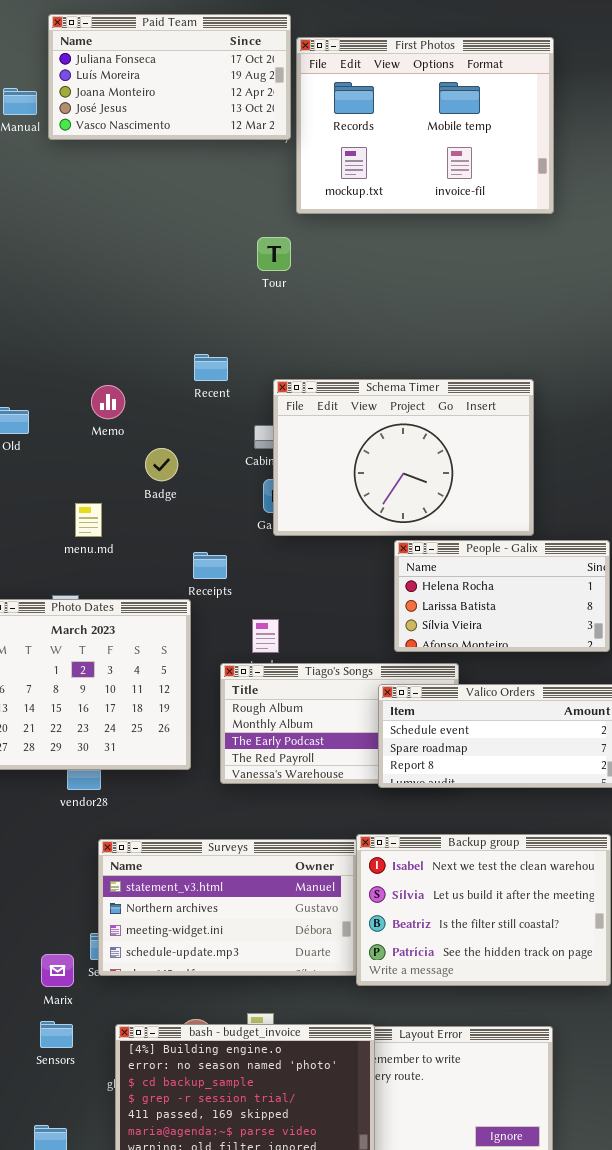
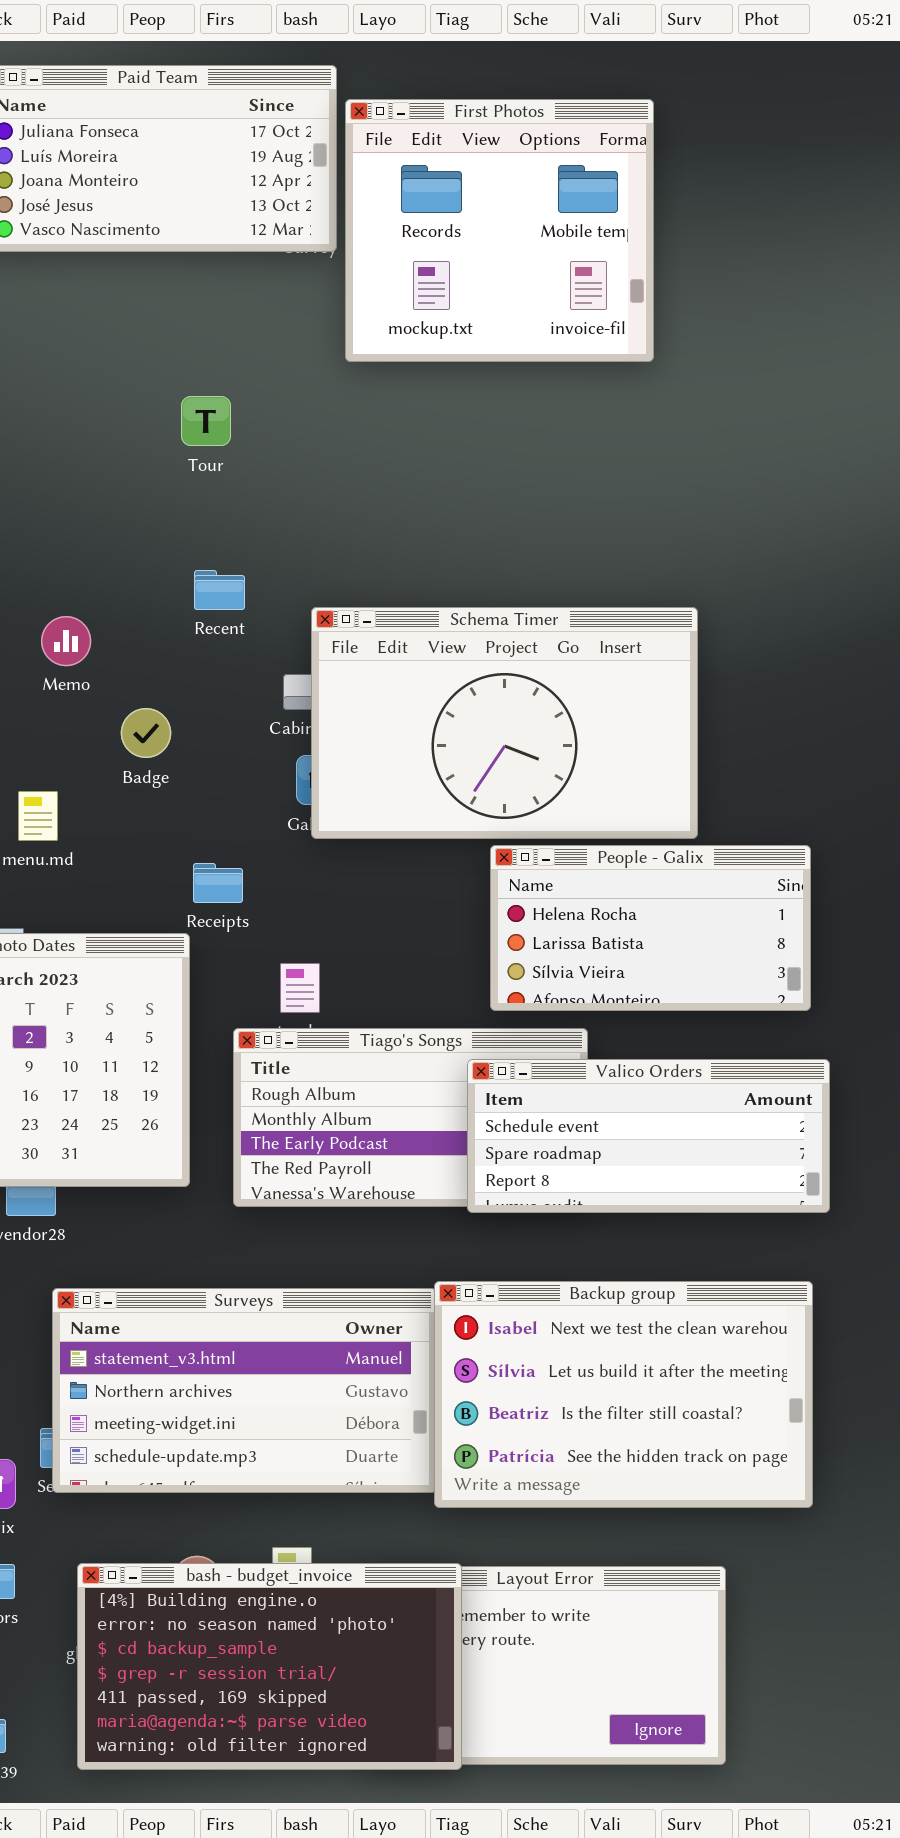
First Photos: [296,37,554,214] -> [345,99,654,362], resized
Tour: [257,237,291,271] -> [181,396,231,446], moved

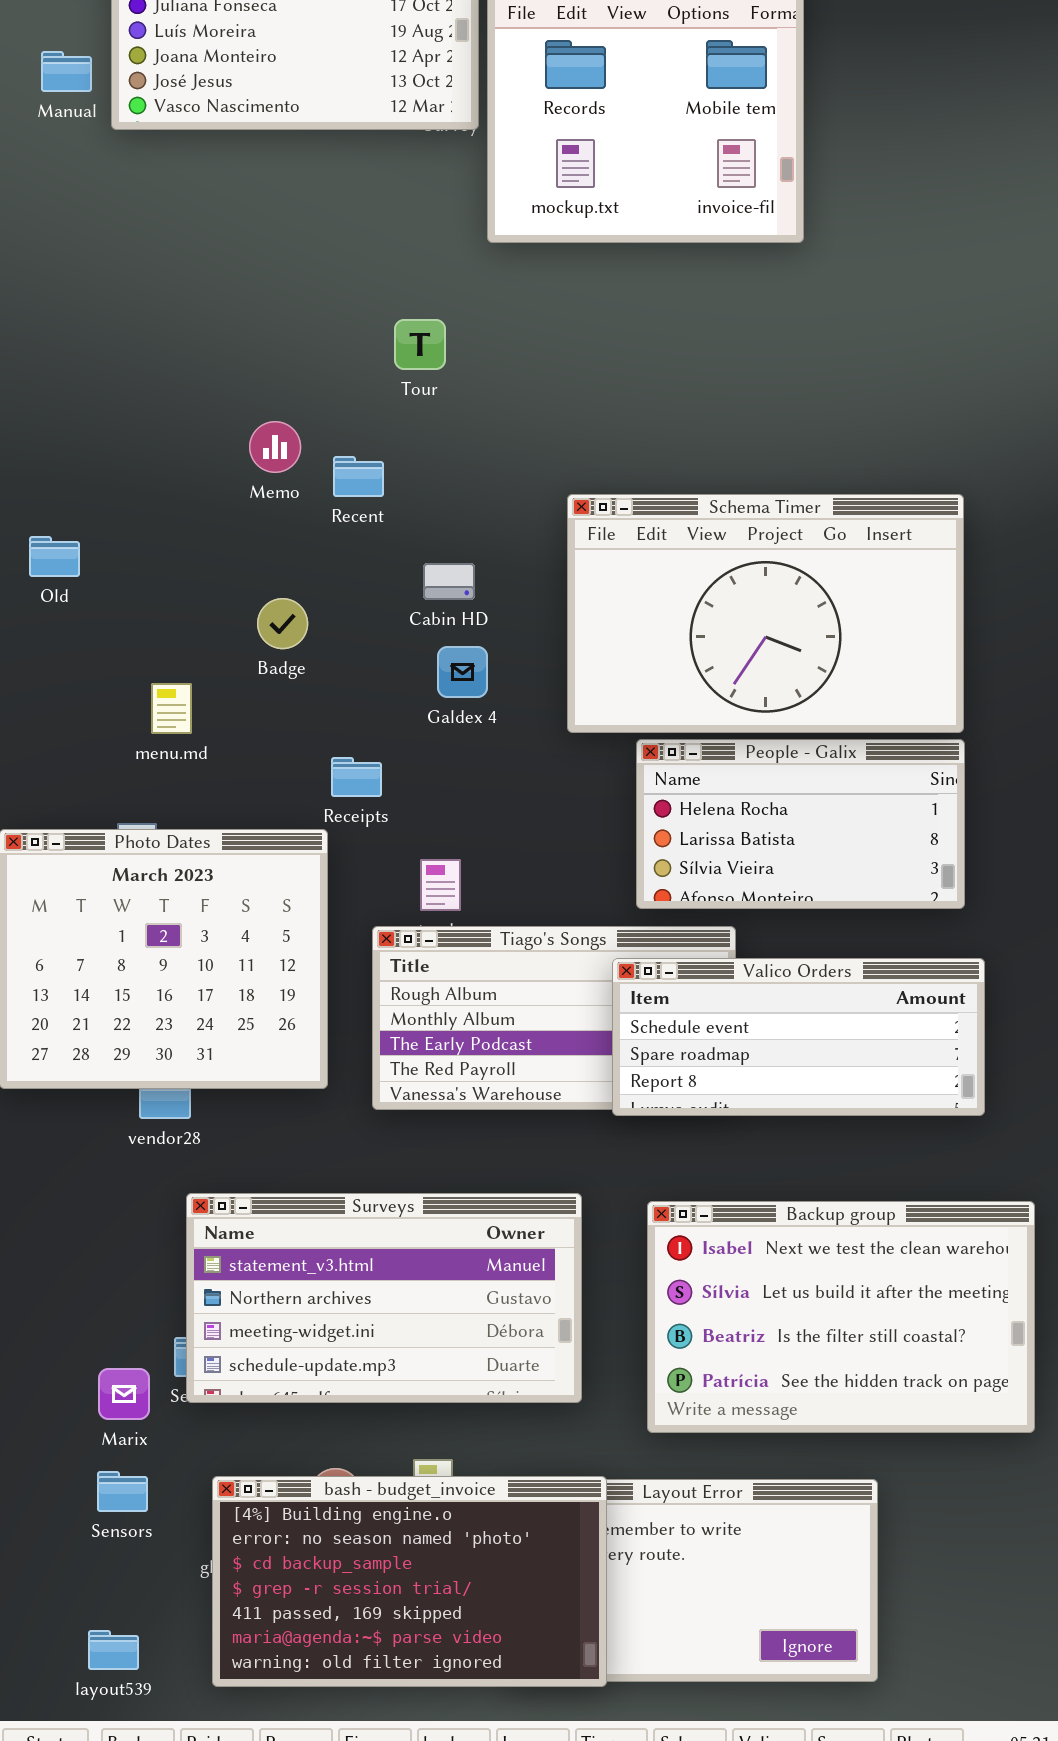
Tour: [181,396,231,446] -> [394,319,446,370], moved
Schema Timer: [311,607,698,839] -> [567,494,964,733], moved
Memo: [41,616,91,666] -> [249,421,301,473], moved
Backup group: [434,1281,813,1508] -> [647,1201,1035,1433], moved

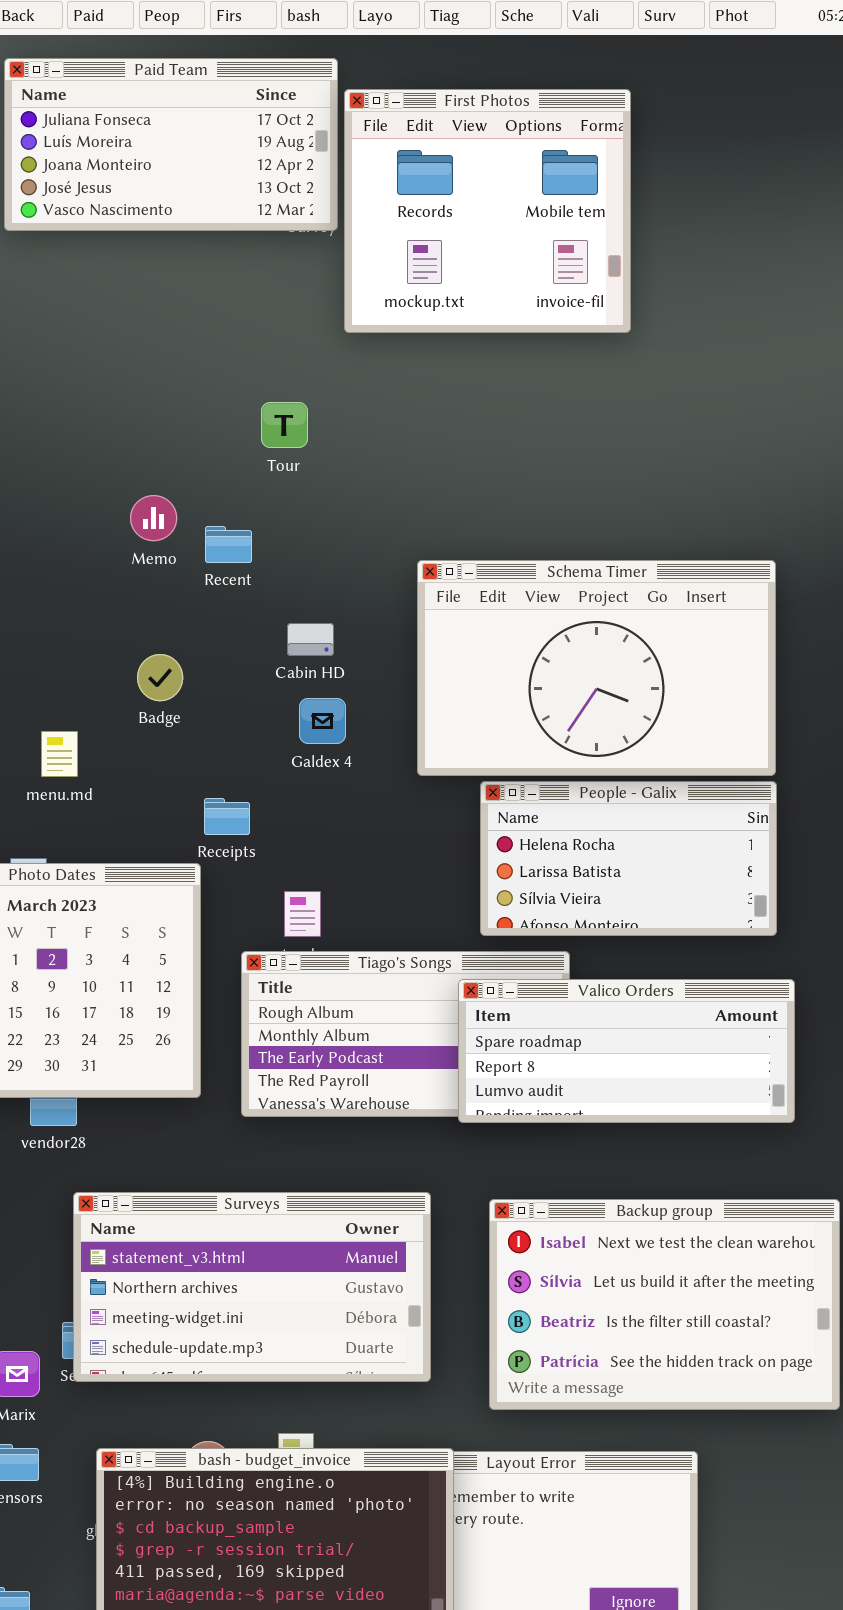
Valico Orders: [612,958,985,1116] -> [458,979,795,1123], scrolled down 1 row

